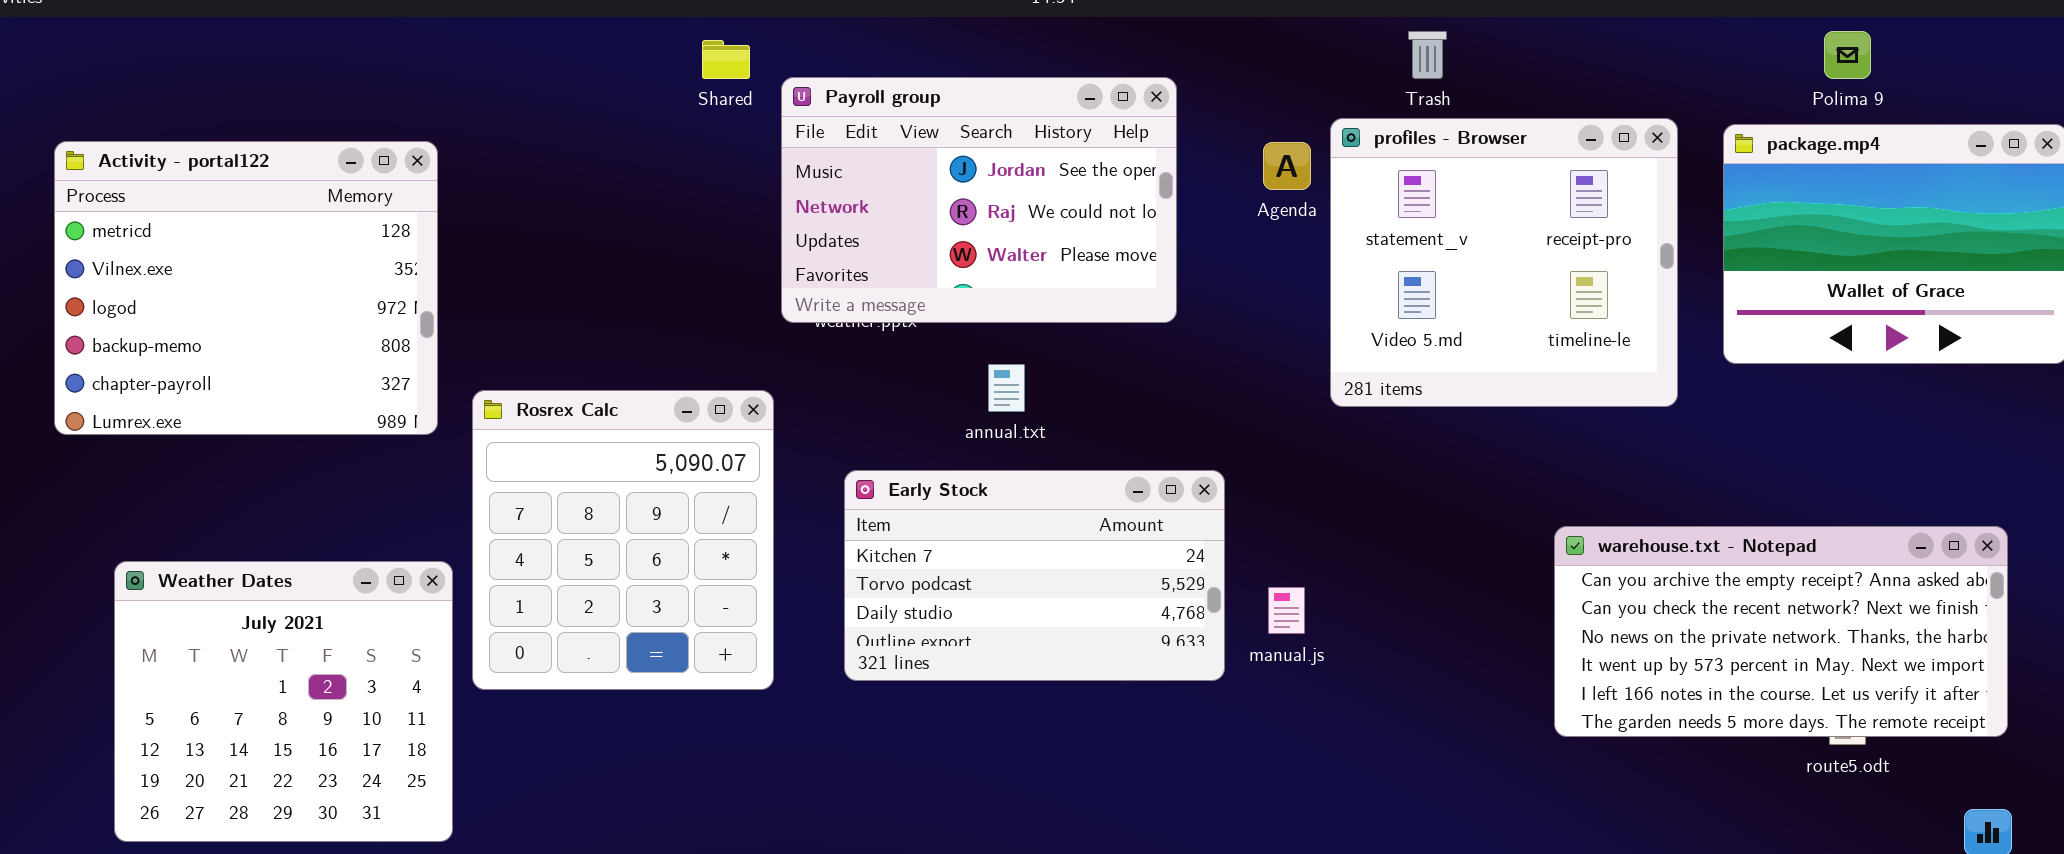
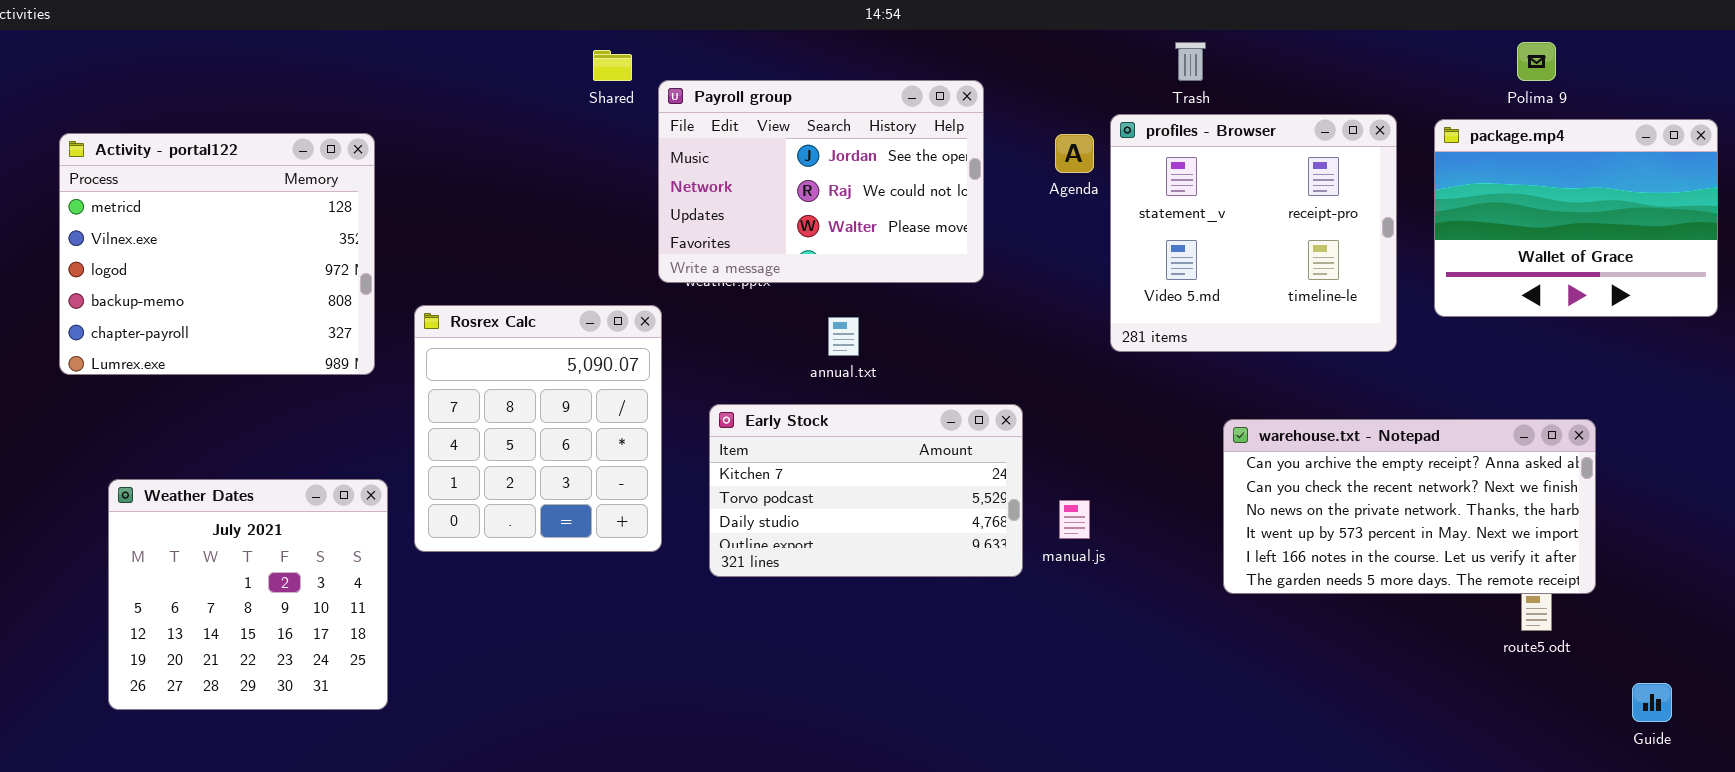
Rosrex Calc: [472,390,774,690] -> [414,305,662,552], moved
warehouse.txt - Notepad: [1554,526,2008,737] -> [1223,419,1596,594], moved

